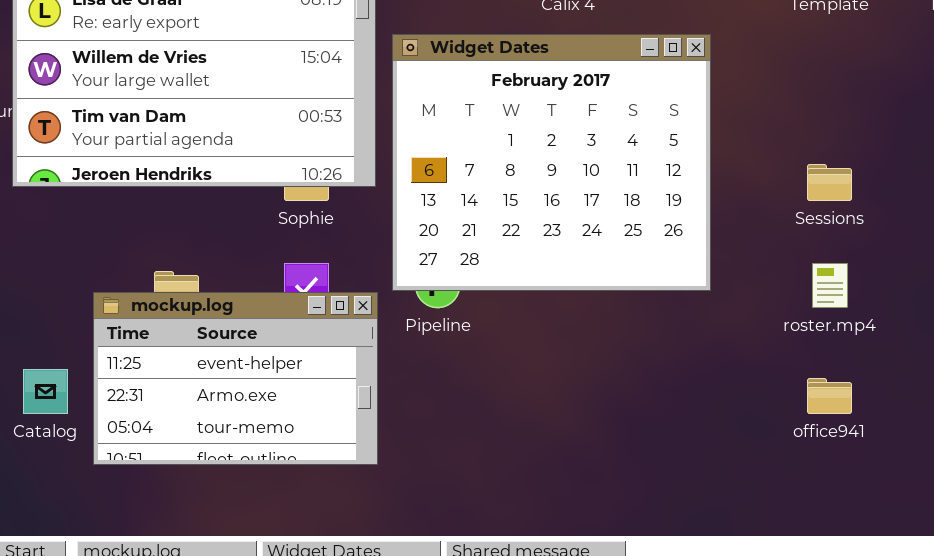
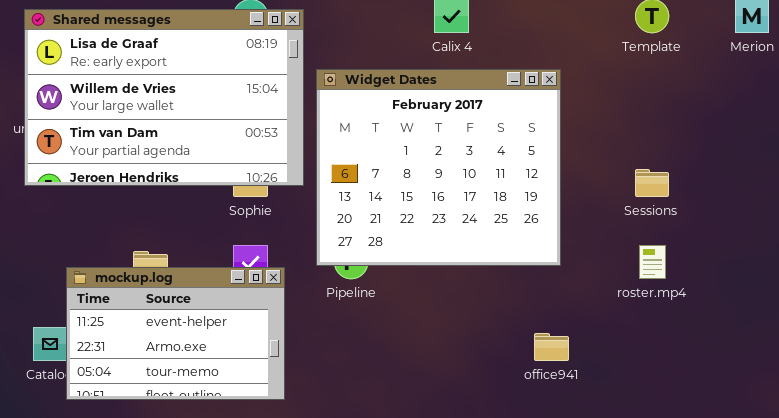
mockup.log: [93,292,378,465] -> [66,267,285,400], moved
office941: [807,378,852,414] -> [534,333,569,361], moved

